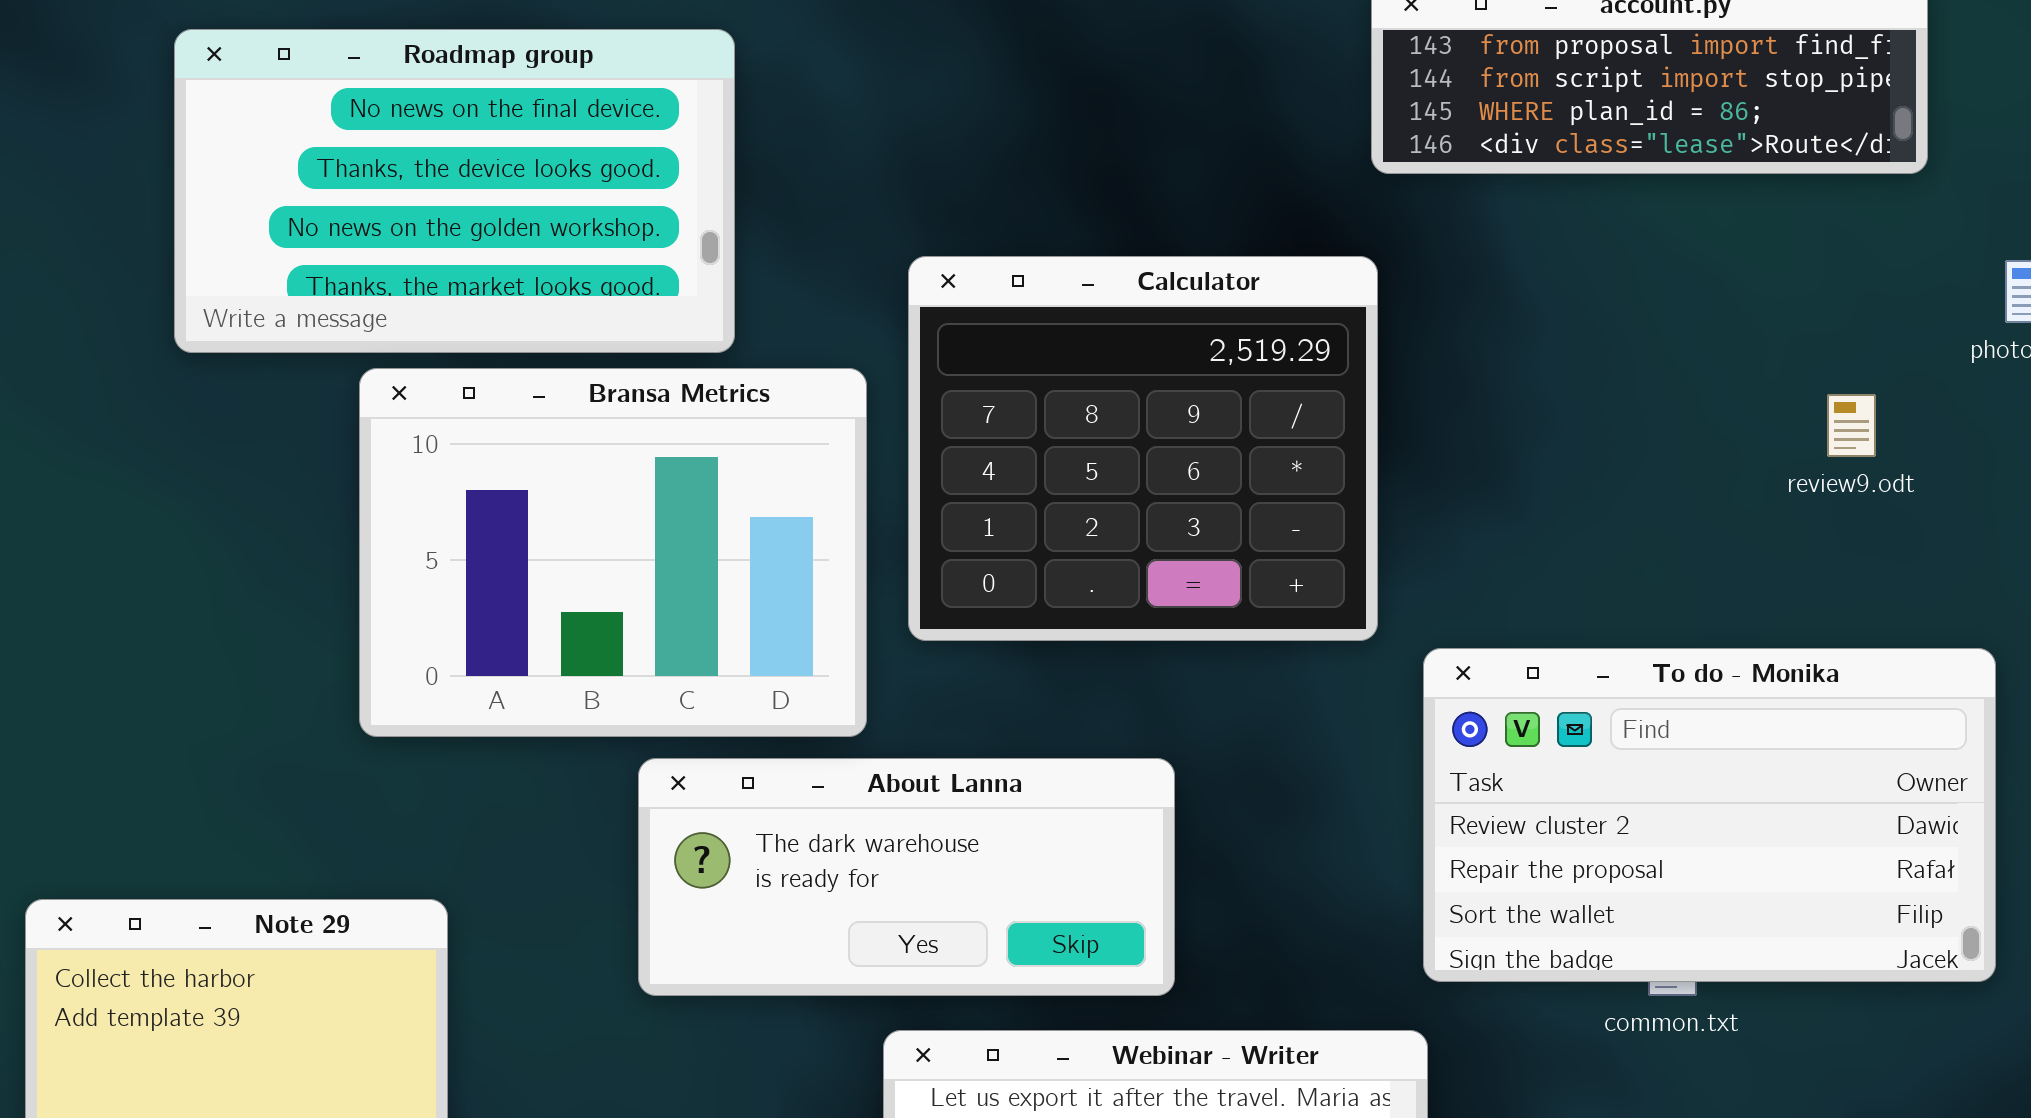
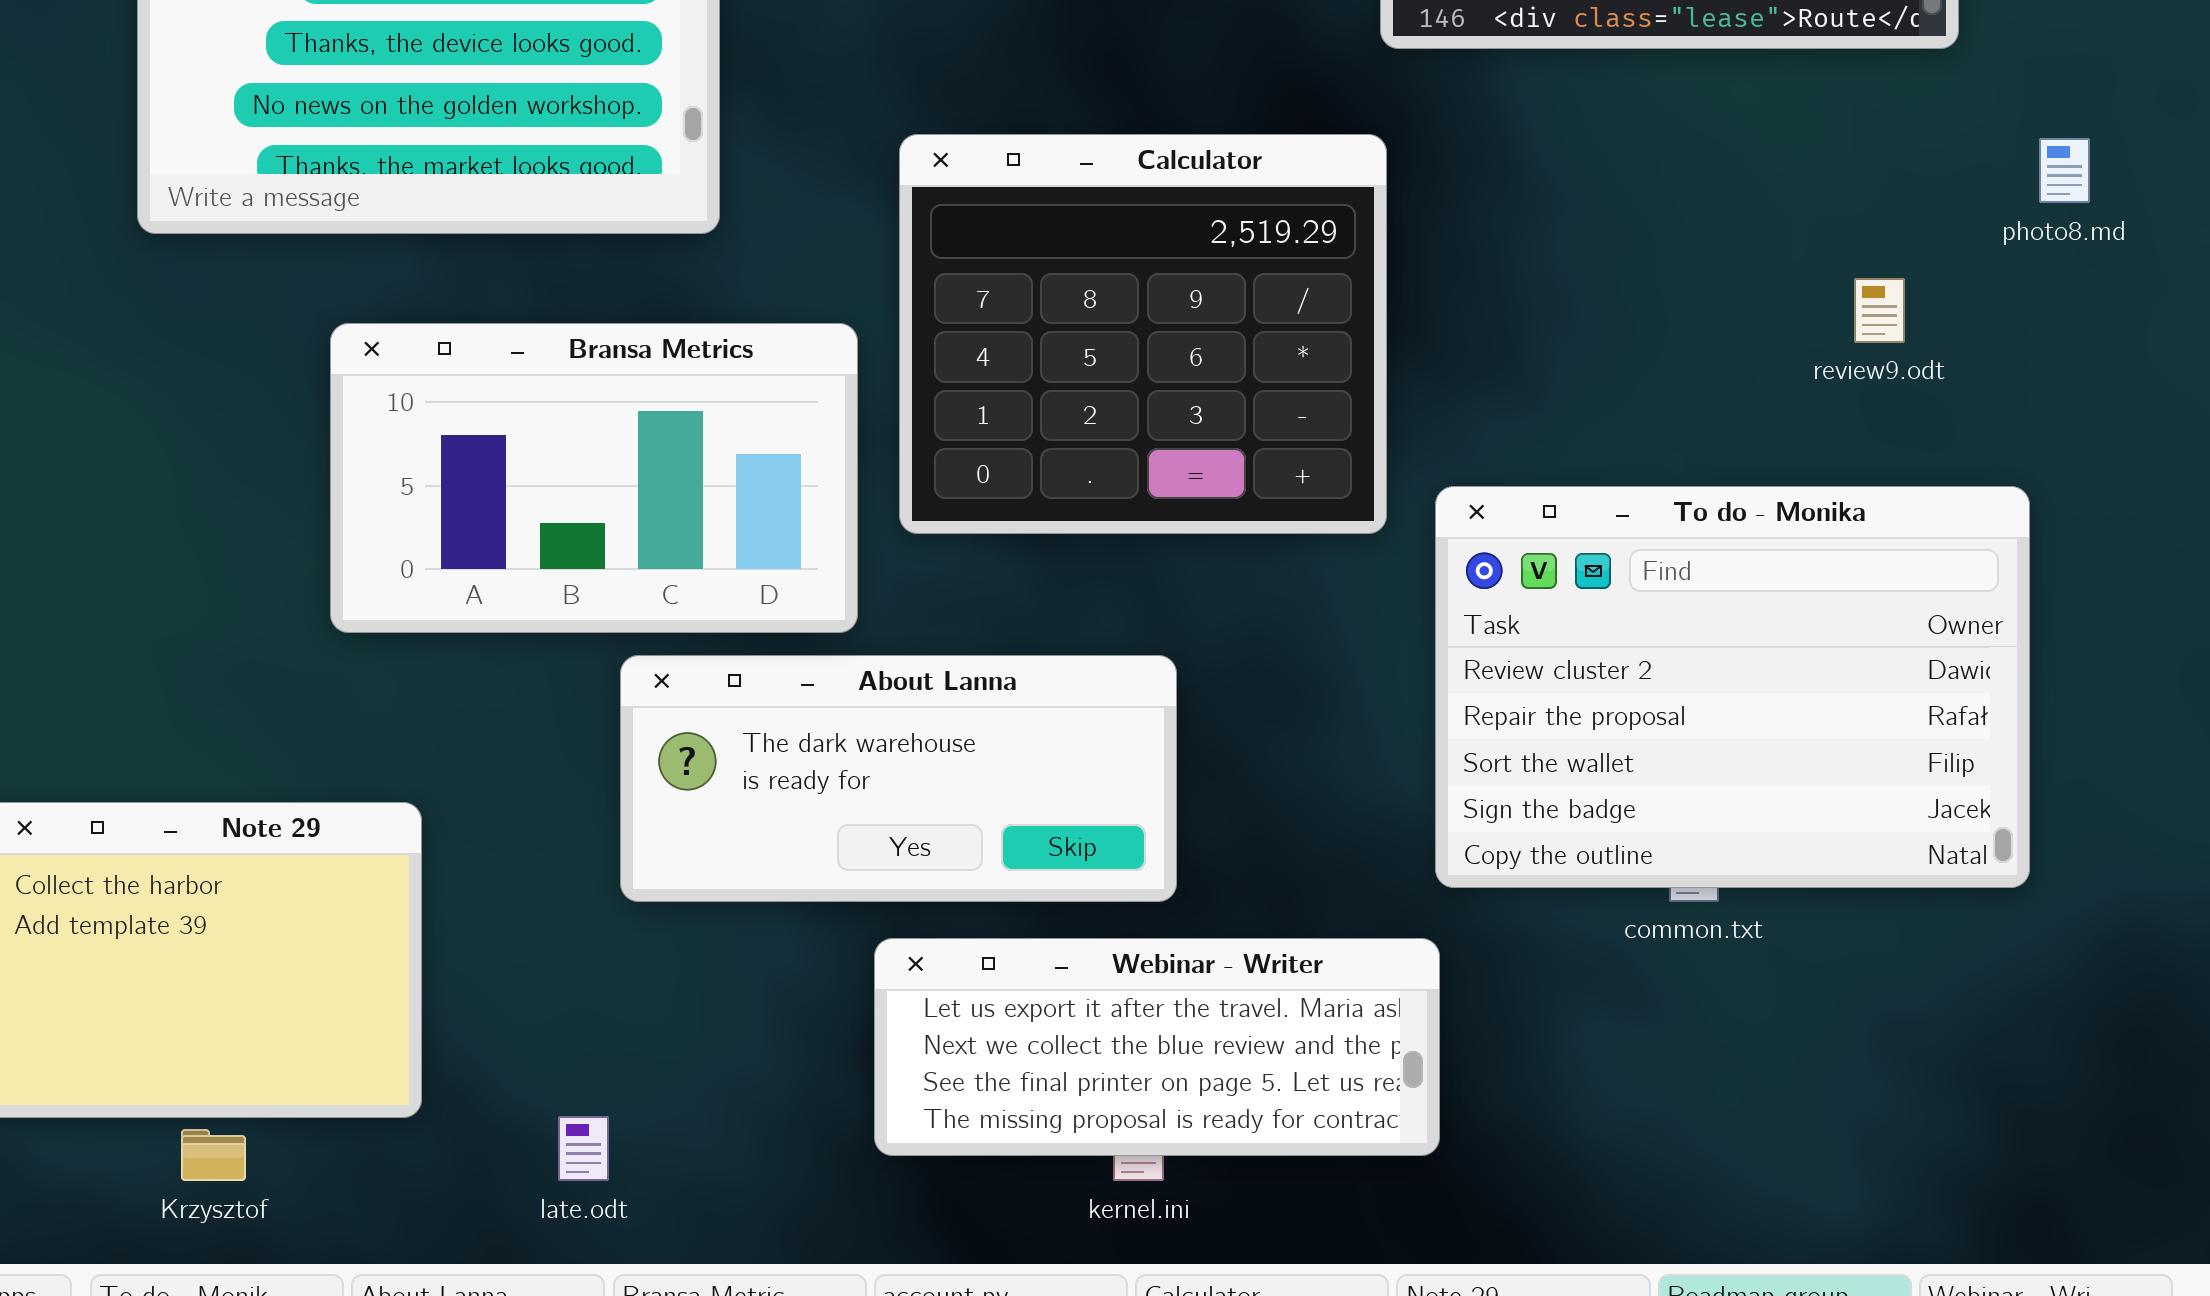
Bransa Metrics: [359,368,867,737] -> [330,323,858,633], resized
To do - Monika: [1423,648,1996,982] -> [1435,486,2030,888], resized

